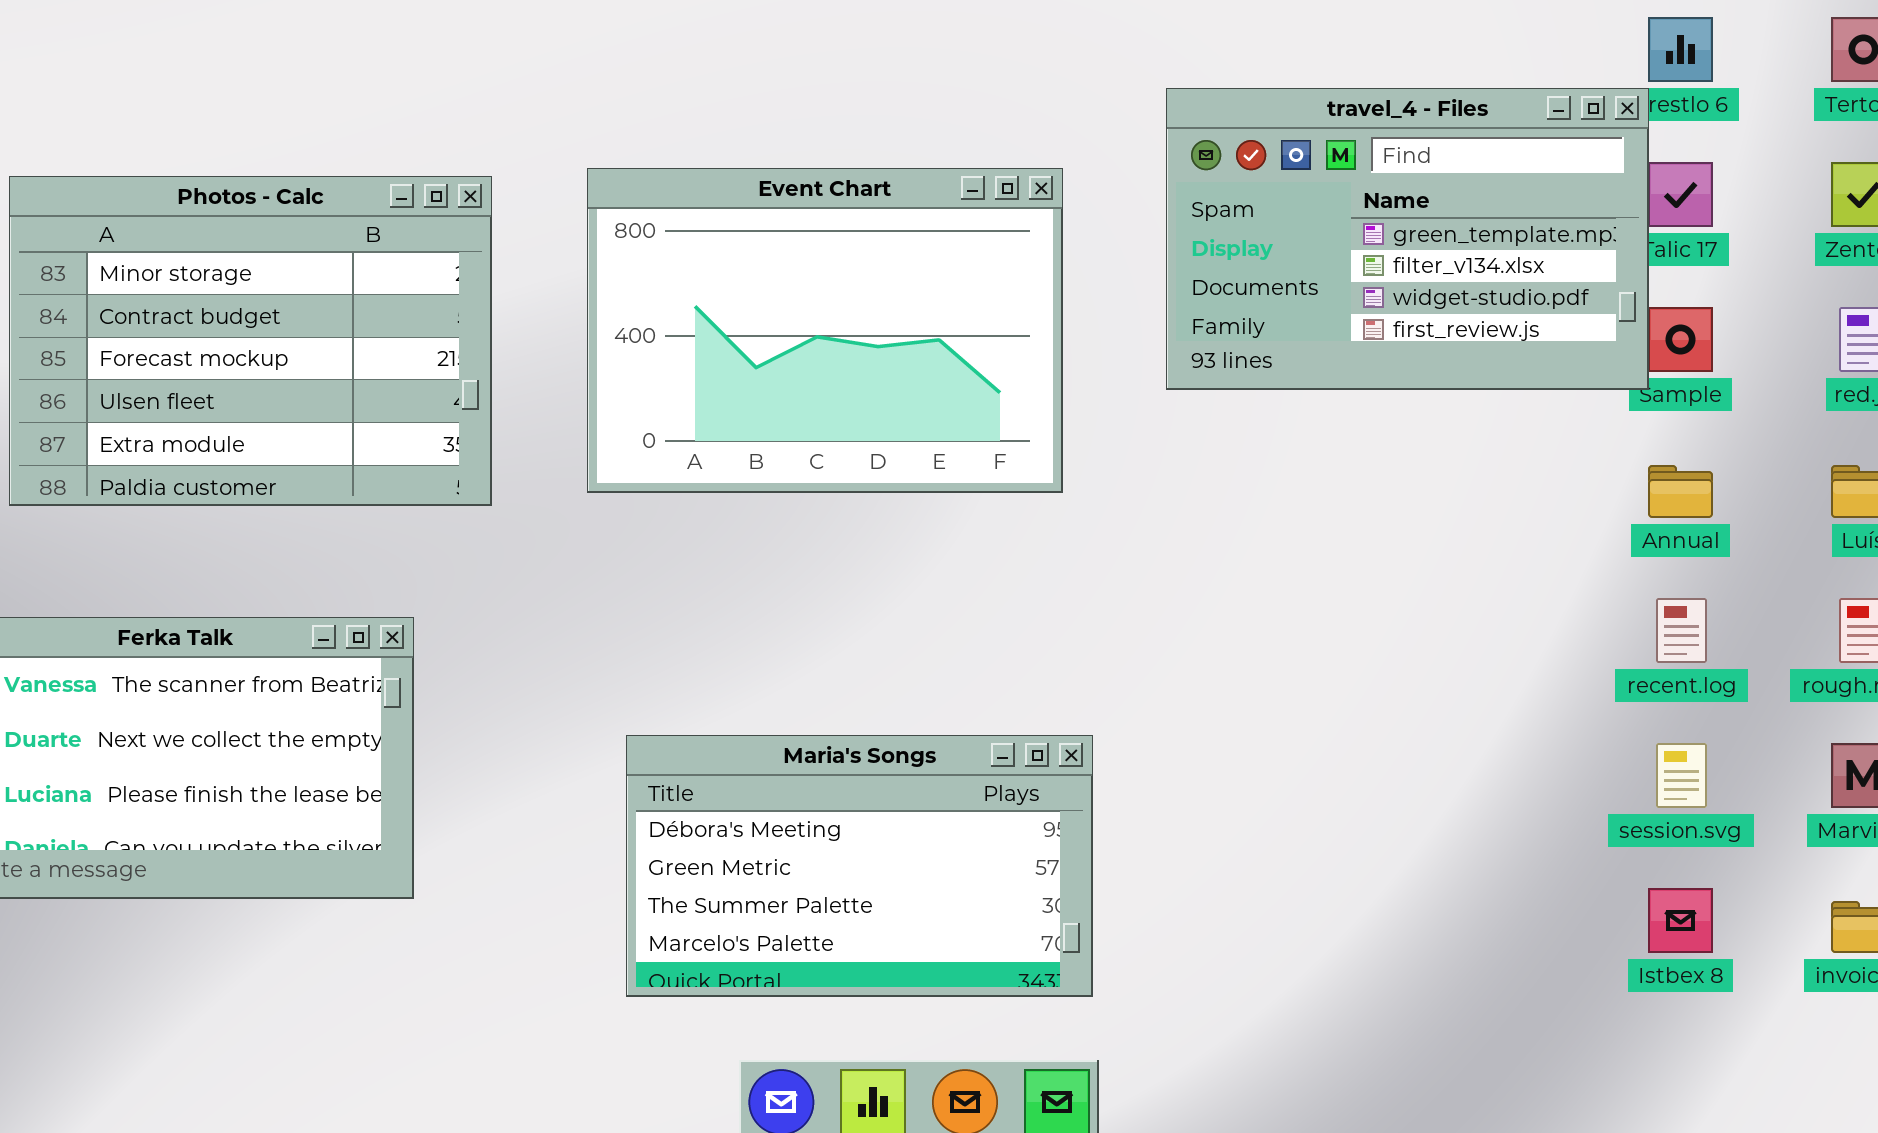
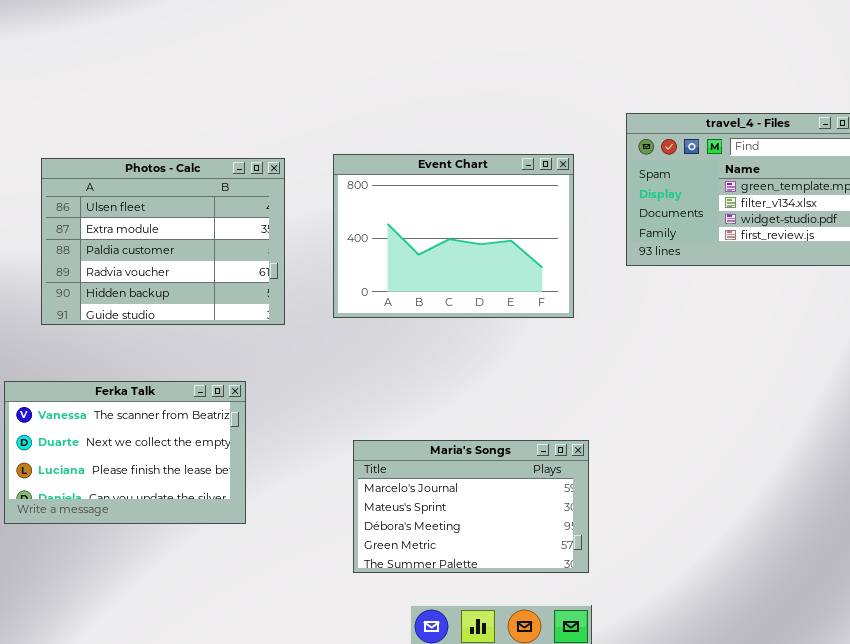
Photos - Calc: [9,176,492,506] -> [41,158,285,325], scrolled down 3 rows
Maria's Songs: [626,735,1093,997] -> [353,440,589,573], scrolled up 2 rows

